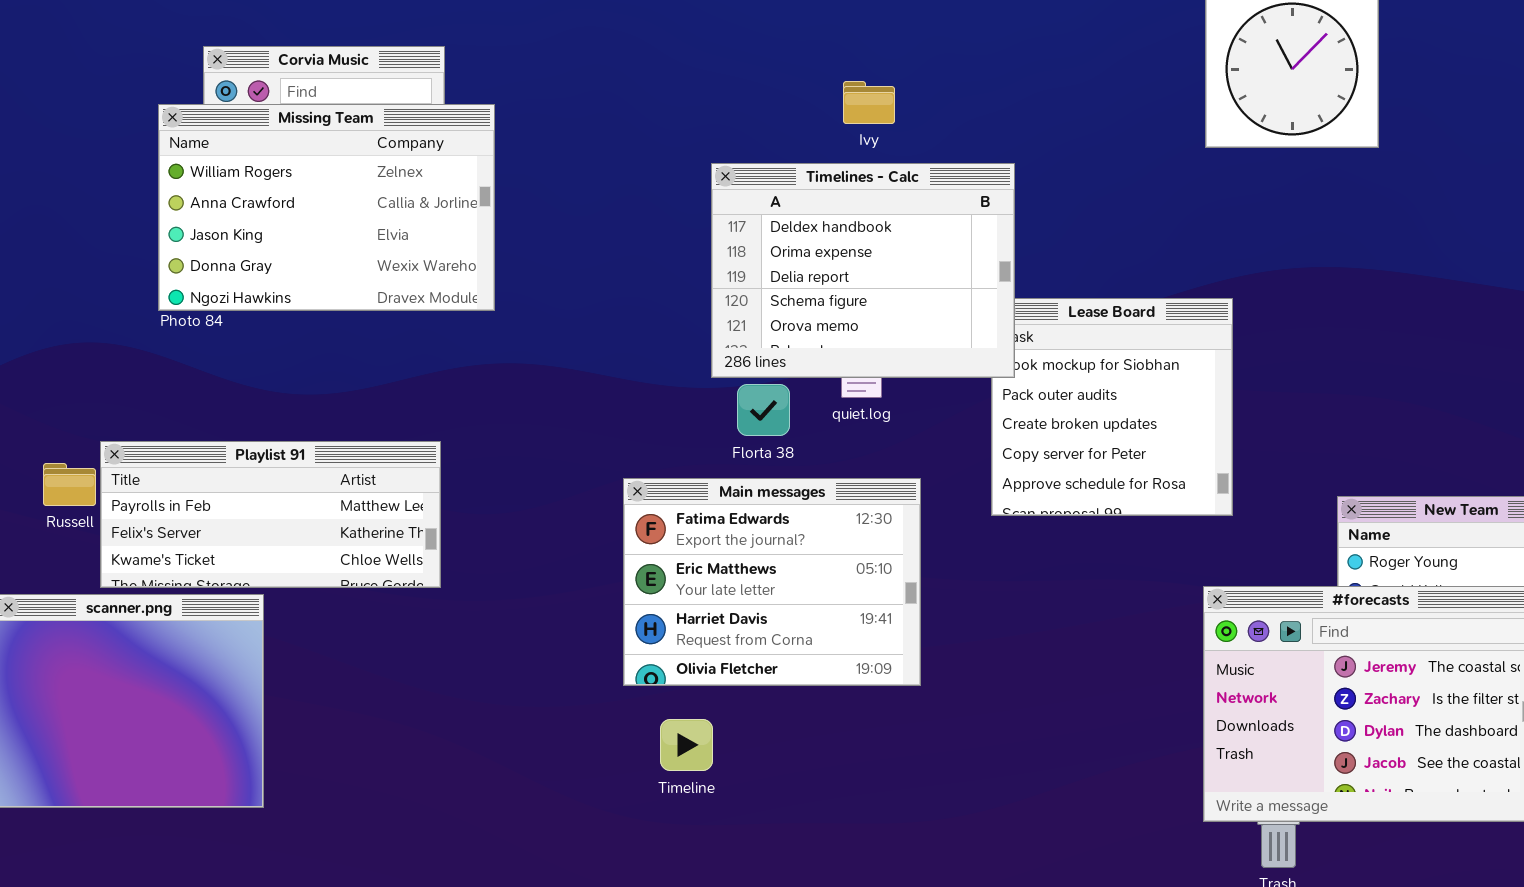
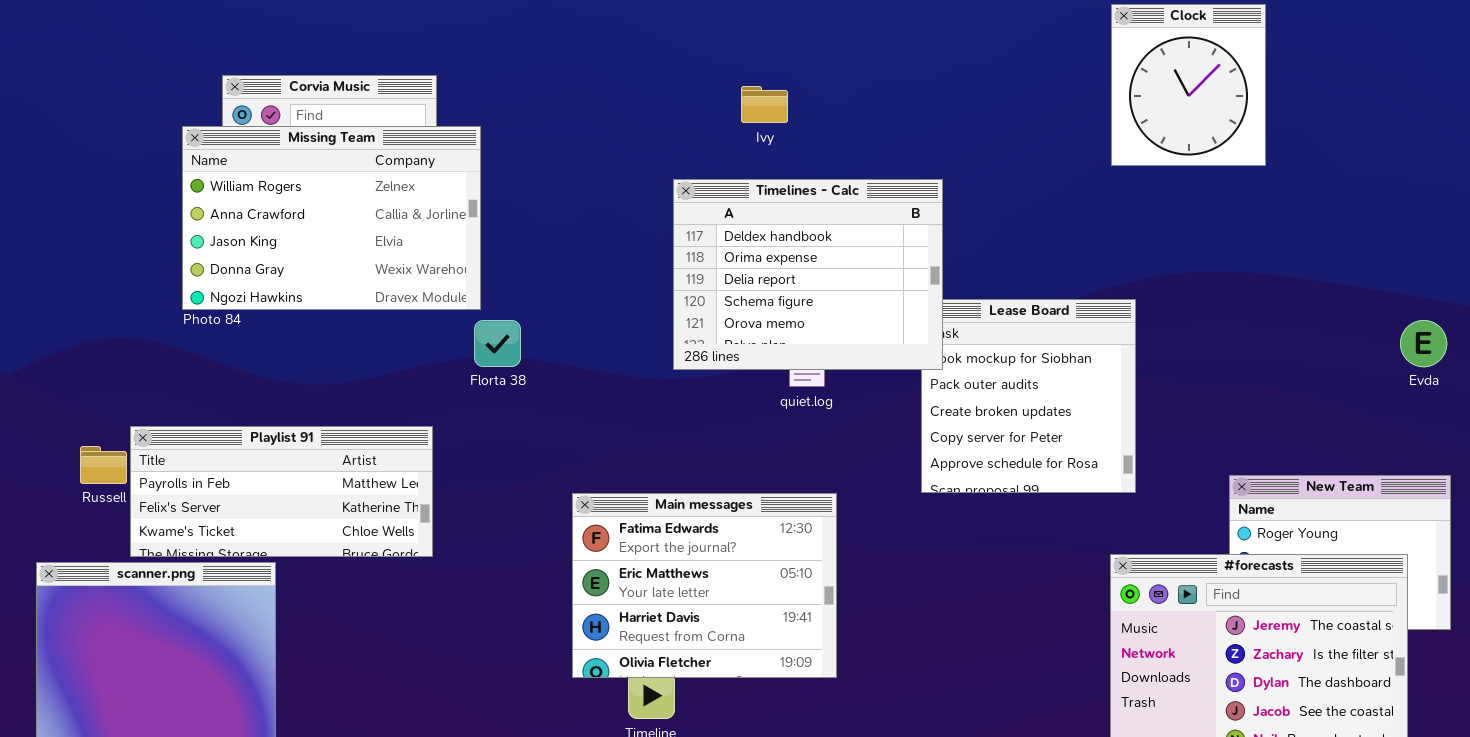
Ivy: [843,81,895,124] -> [741,86,788,123], moved
Florta 38: [737,384,790,436] -> [474,320,521,367], moved
Main messages: [623,478,921,686] -> [572,493,837,678], moved

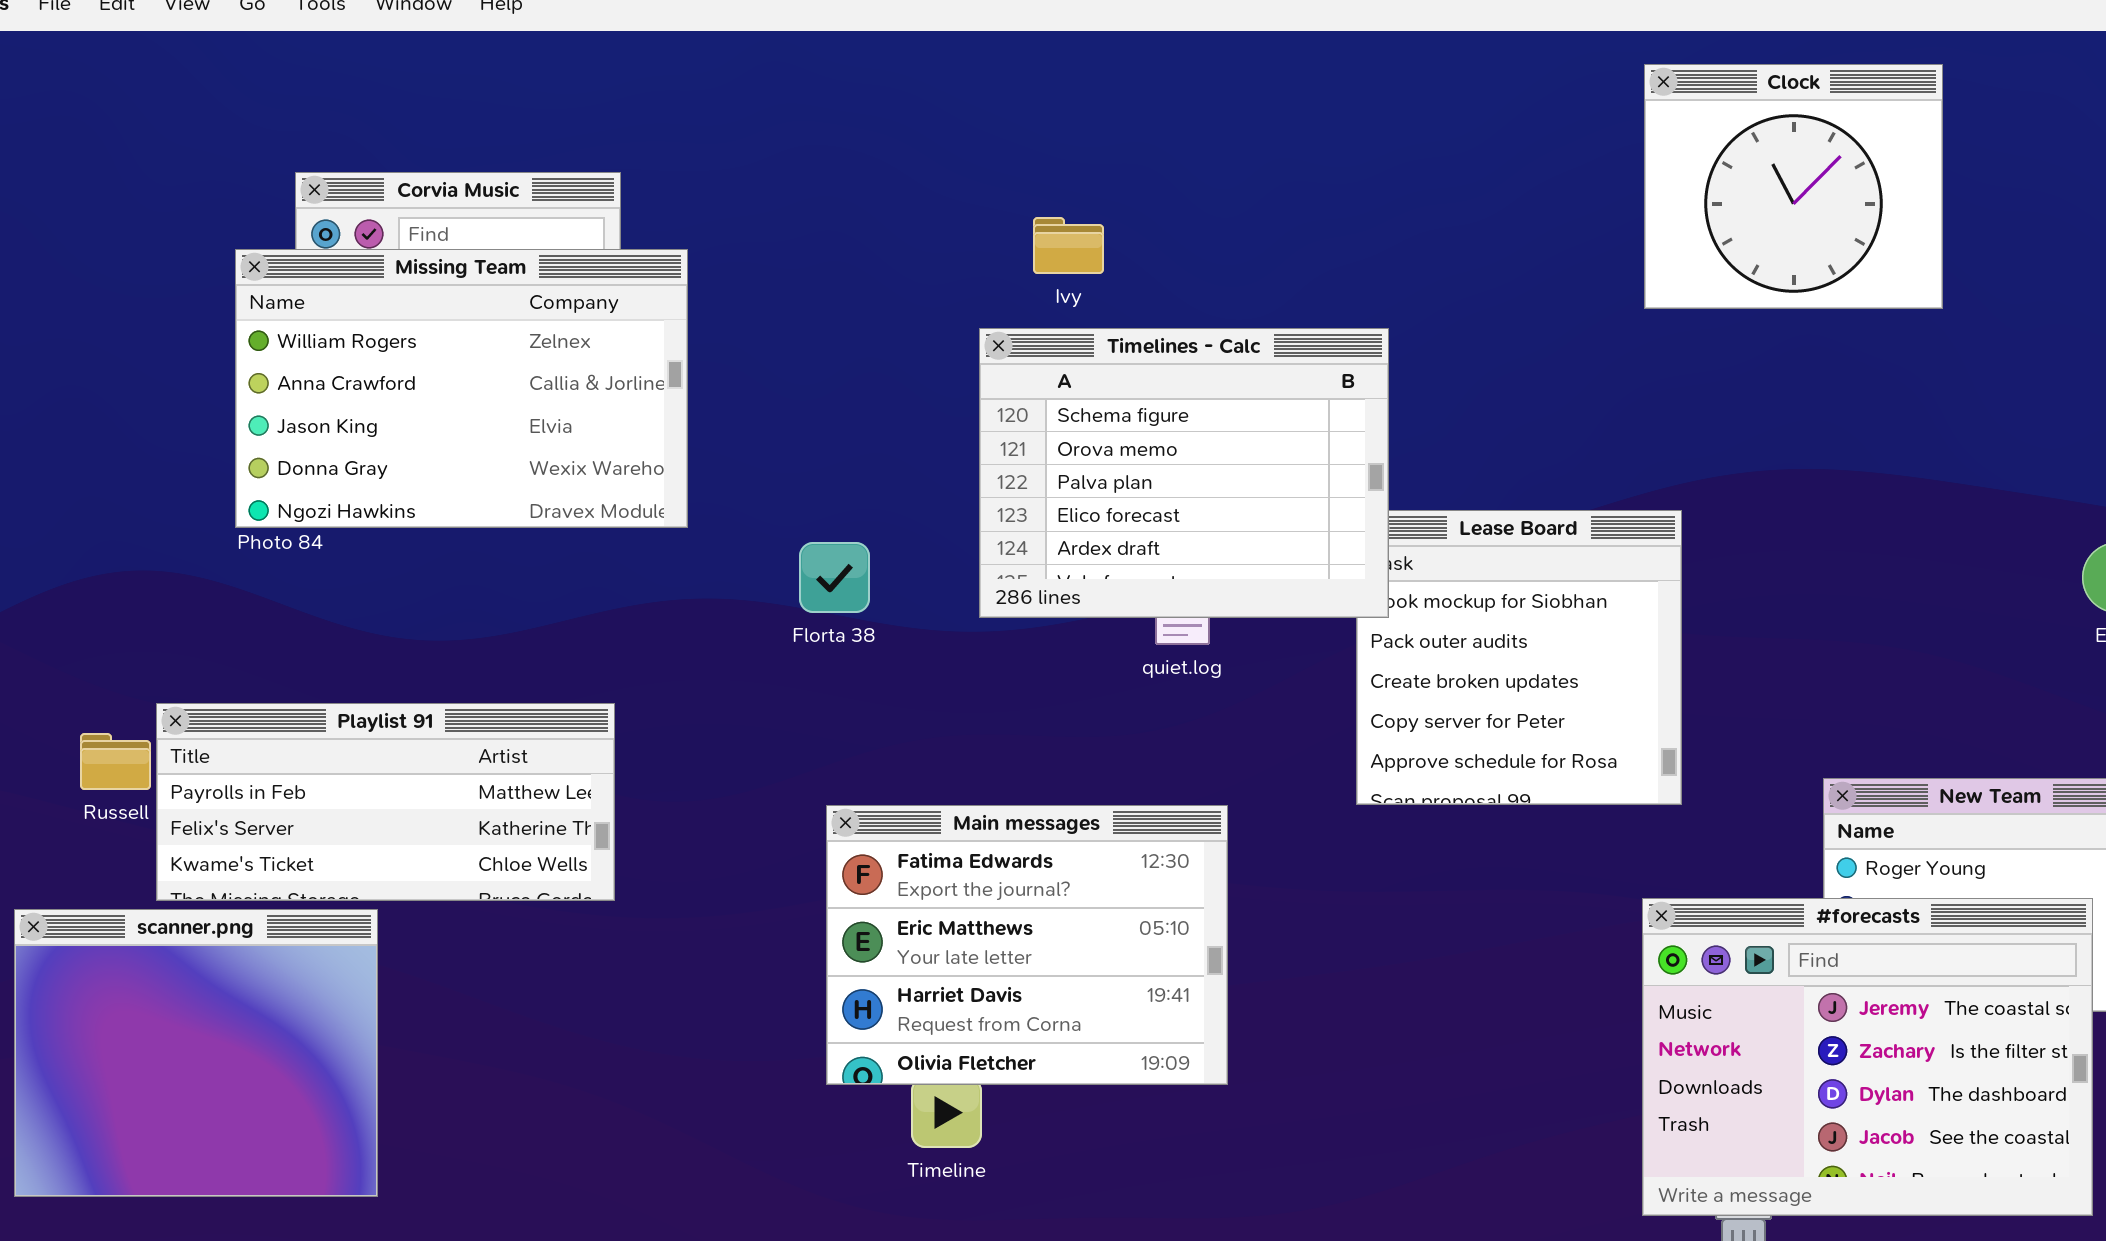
Clock: [1111,4,1266,166] -> [1644,64,1943,309], resized
Ivy: [741,86,788,123] -> [1033,217,1104,274], moved
Timelines - Calc: [673,179,943,370] -> [979,328,1389,618], scrolled down 3 rows
Florta 38: [474,320,521,367] -> [799,542,870,613], moved

